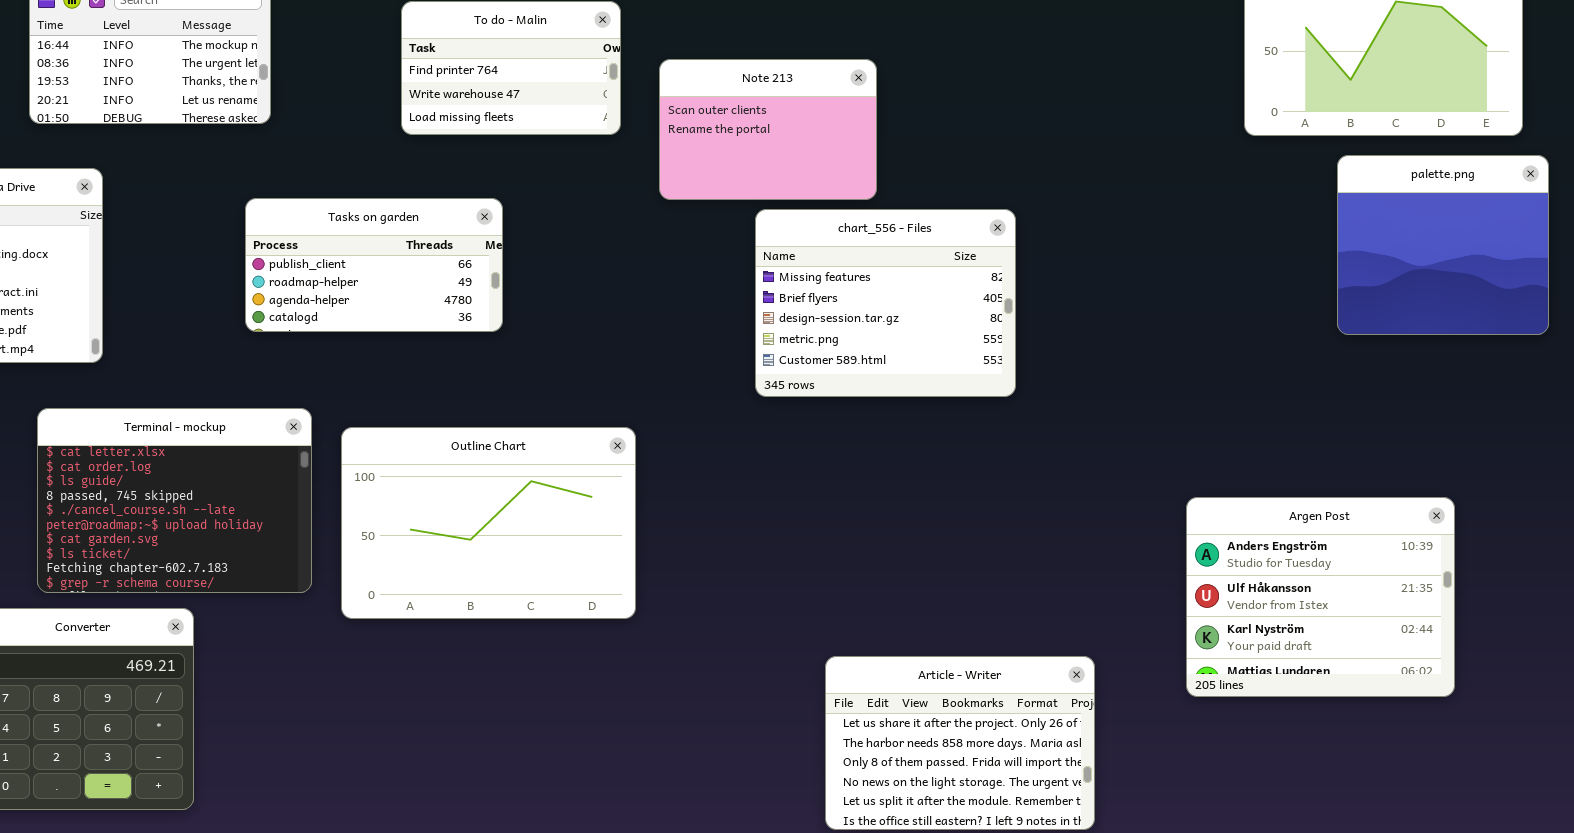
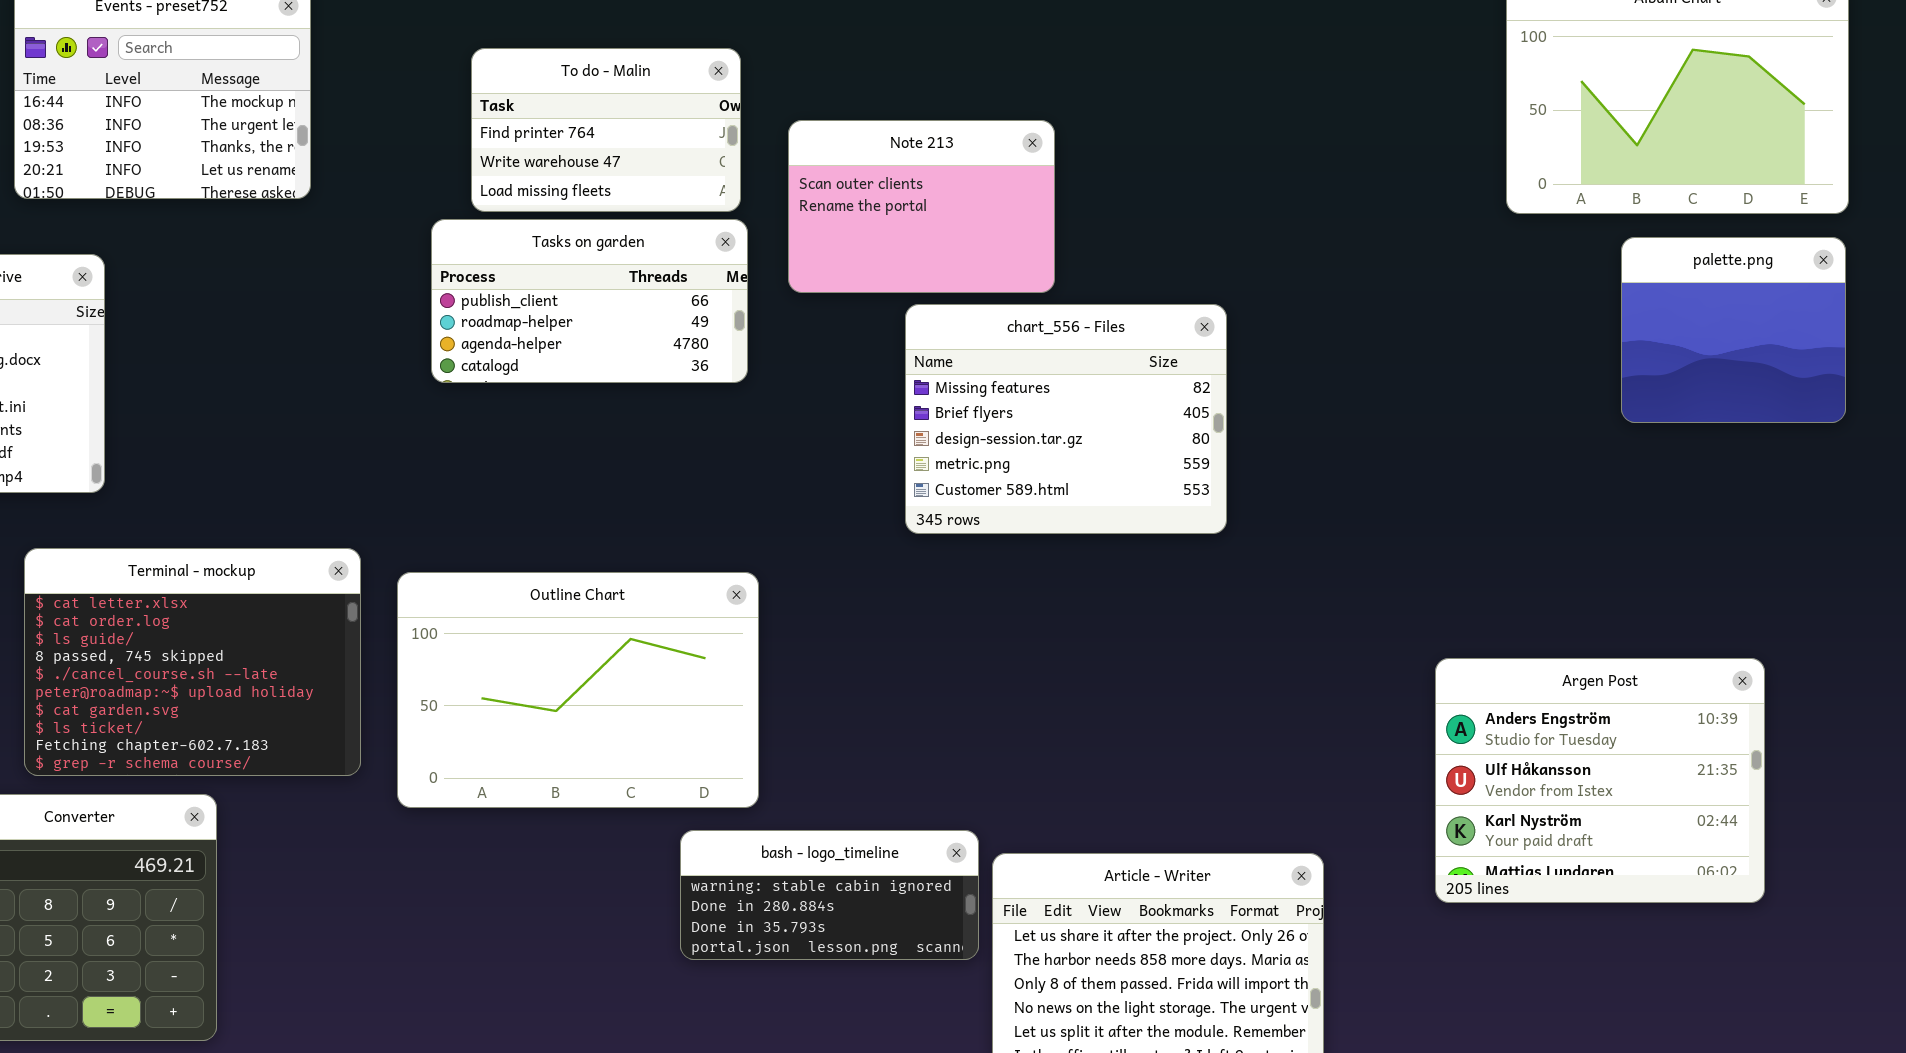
palette.png: [1337,155,1549,335] -> [1621,237,1846,423], resized
Tasks on garden: [245,198,503,332] -> [431,219,748,383], moved
bash - logo_timeline: none -> [680,830,979,960], opened

